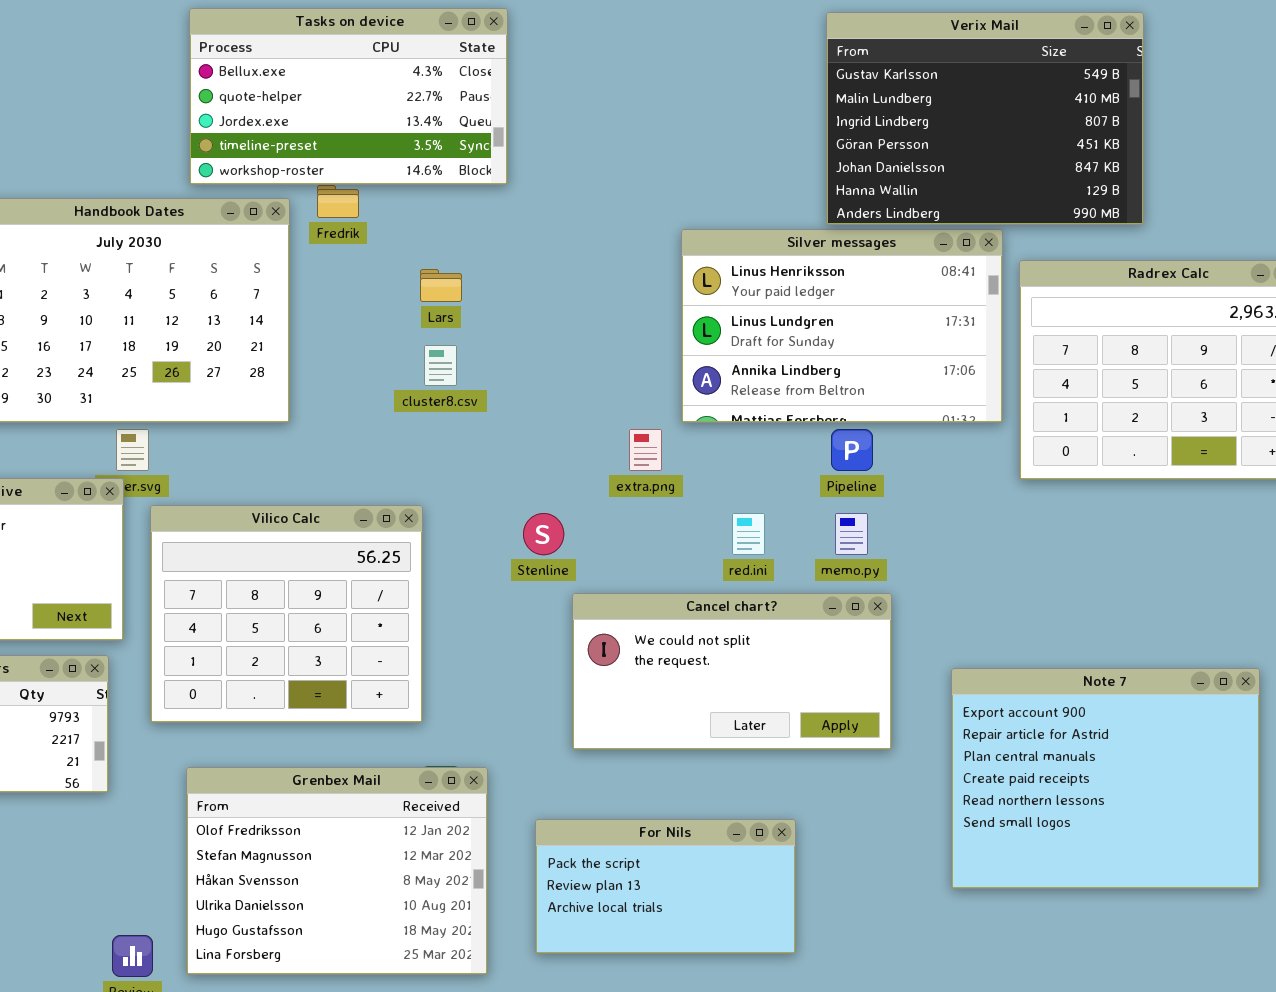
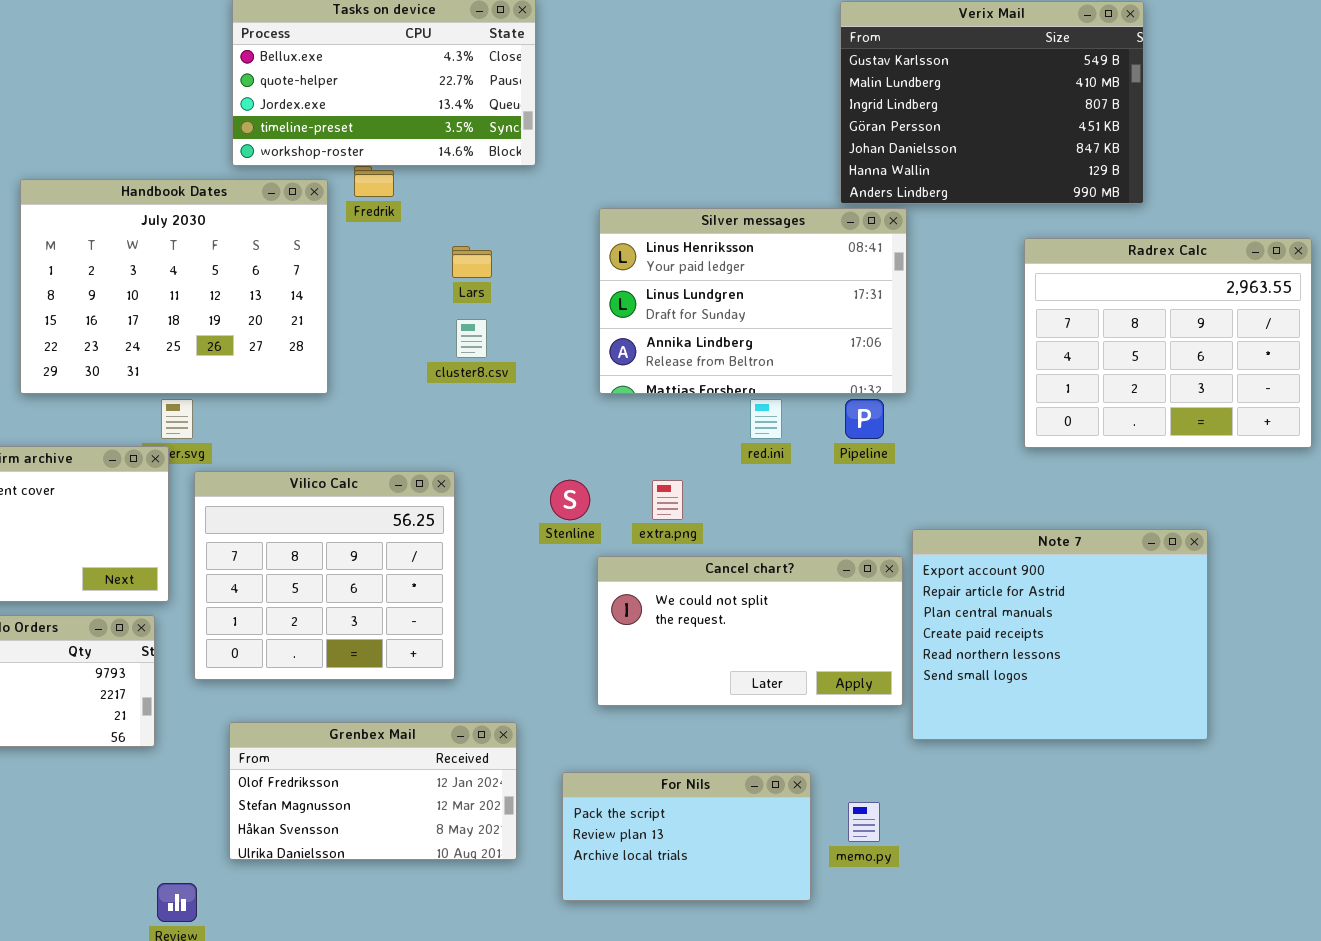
Silver messages: [681,229,1003,423] -> [599,208,907,394], moved
extra.png: [629,429,662,471] -> [652,480,683,520], moved
red.ini: [732,513,765,555] -> [750,399,782,439], moved
memo.py: [835,513,868,555] -> [848,802,880,842], moved
Note 7: [951,668,1260,889] -> [912,529,1208,740], moved
Grenbex Mail: [186,767,488,975] -> [229,722,517,860], resized

